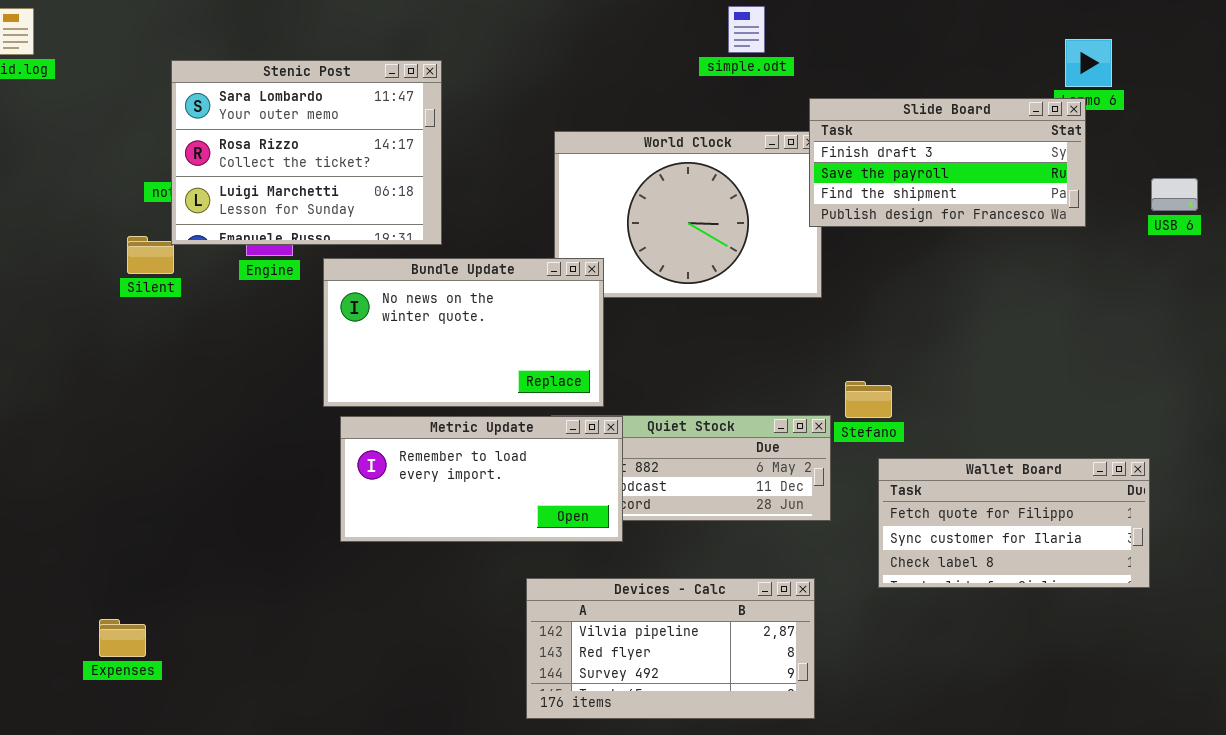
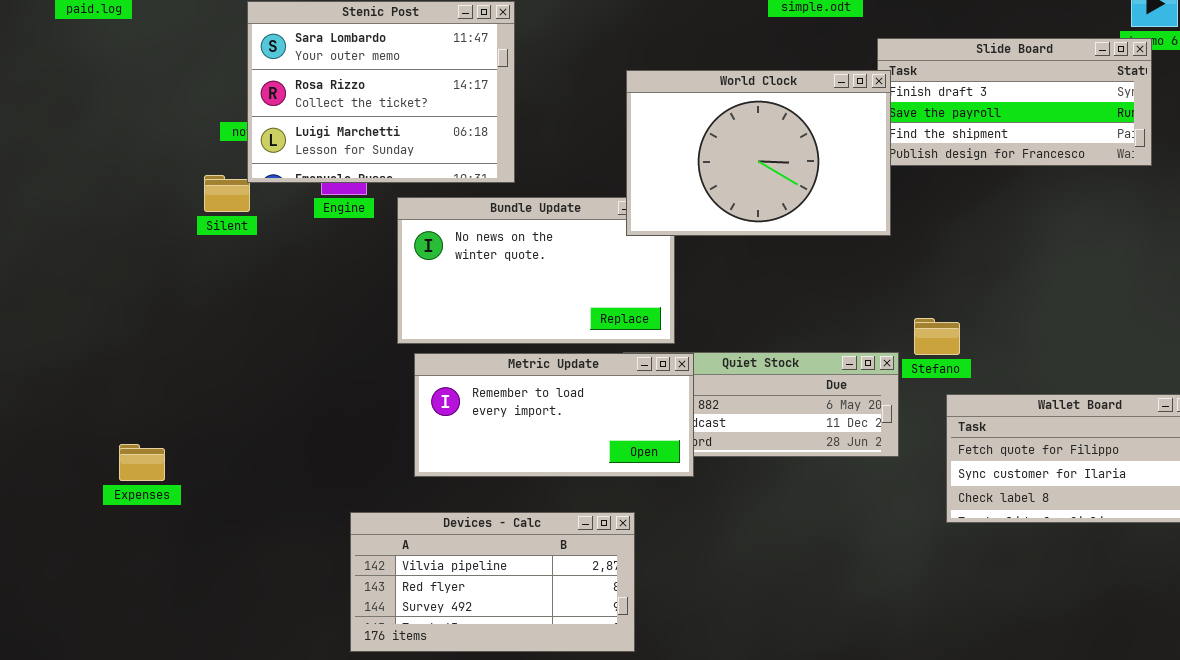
World Clock: [554,131,822,298] -> [626,70,891,236], raised
Devices - Calc: [526,578,815,719] -> [350,512,635,652], moved
Expenses: [99,619,146,657] -> [119,444,165,481], moved

